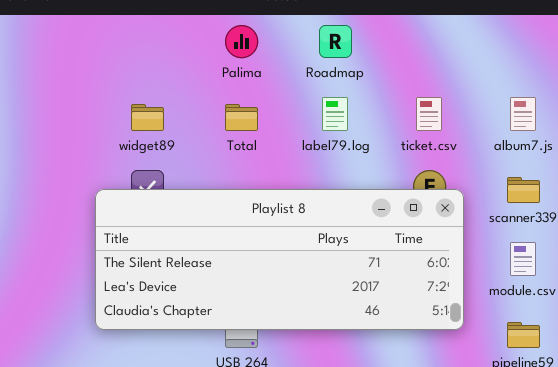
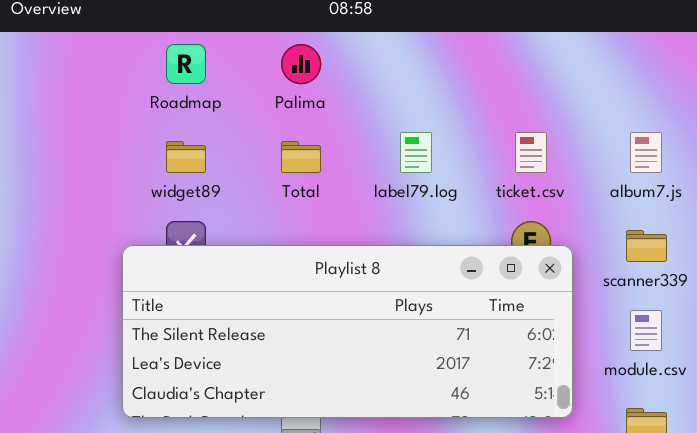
Roadmap: [319,25,352,58] -> [166,44,206,84], moved

